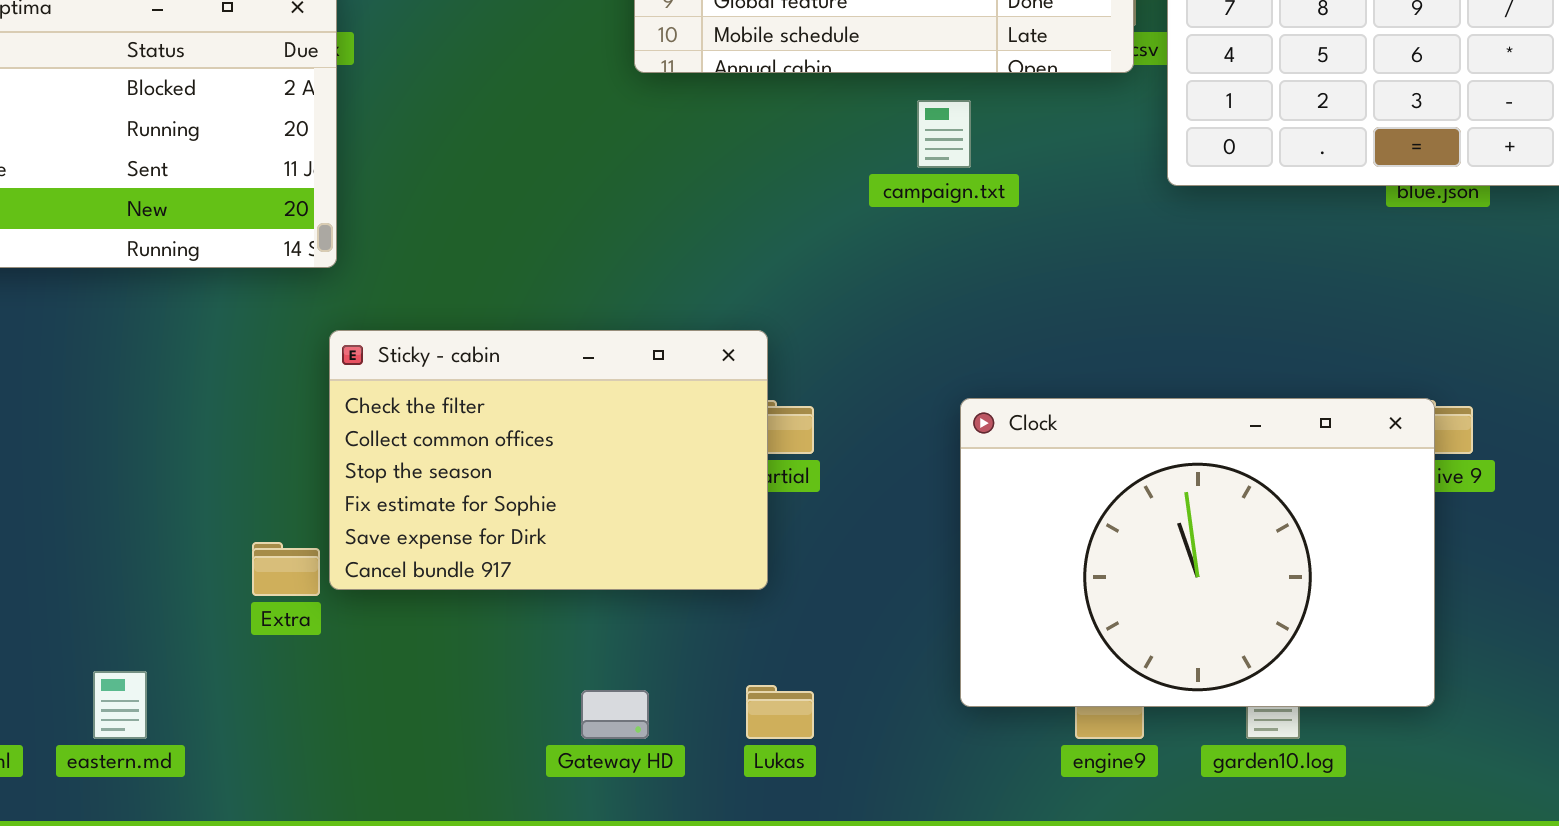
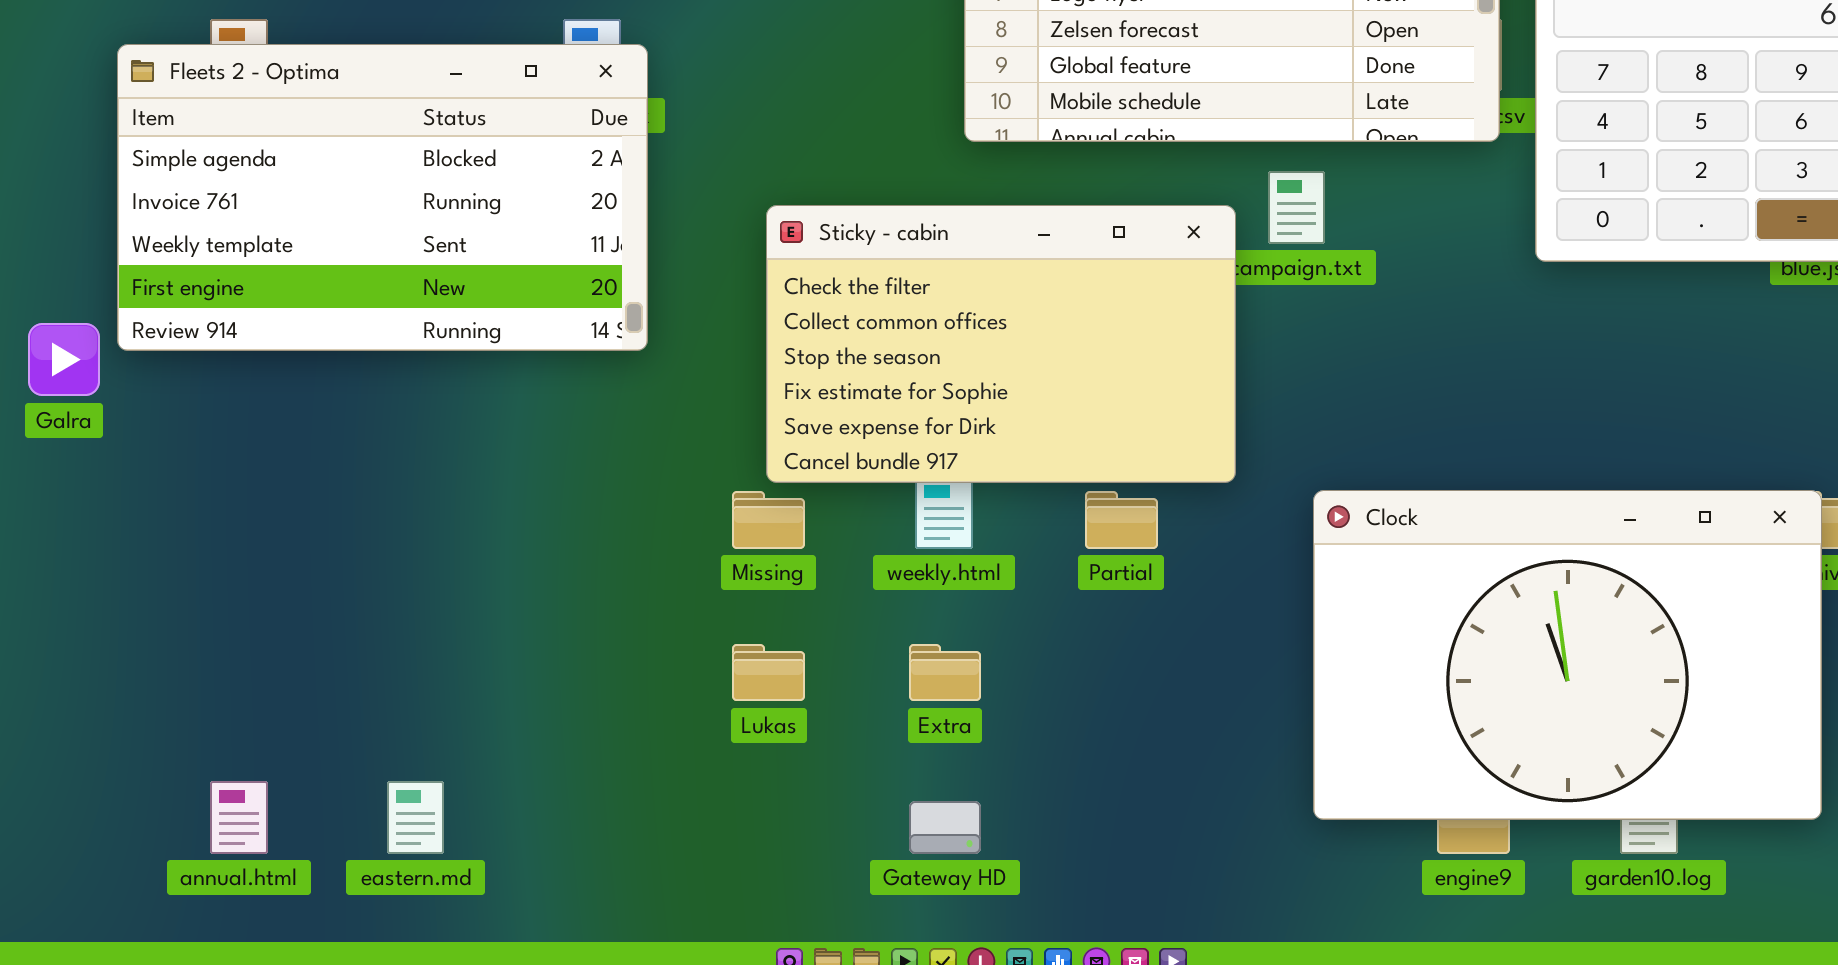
Sticky - cabin: [329,330,768,590] -> [766,205,1236,483], moved
Extra: [252,542,320,596] -> [909,644,981,701], moved
Lukas: [746,685,814,739] -> [732,644,805,701], moved

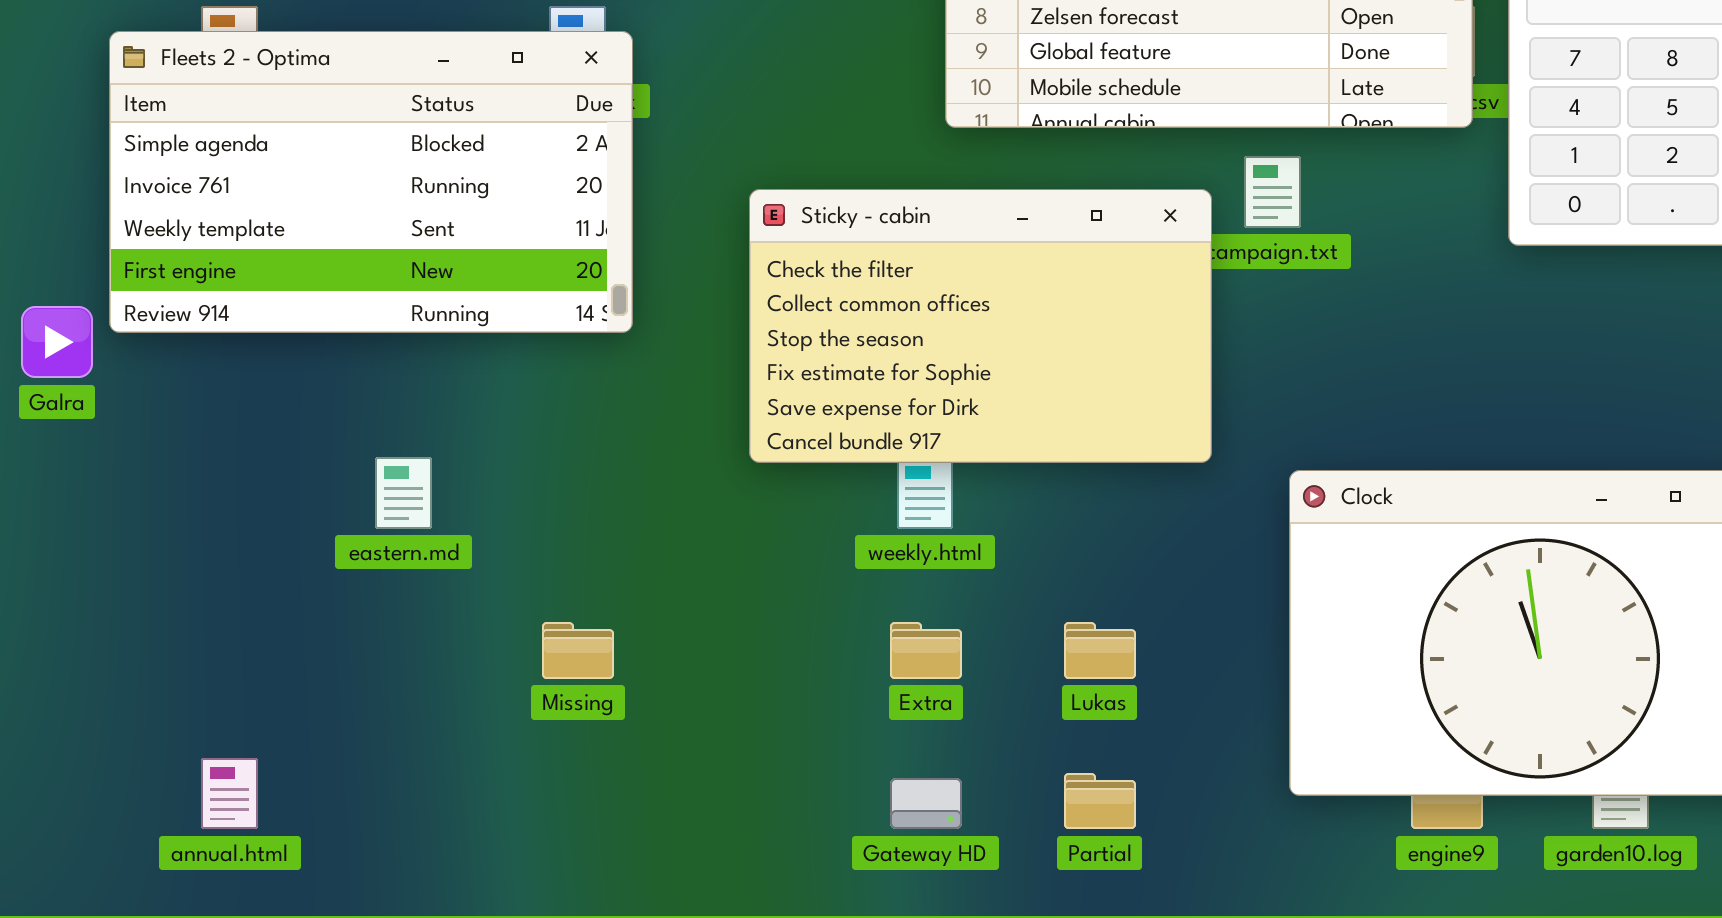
Missing: [732,491,805,549] -> [542,622,614,679], moved
Partial: [1085,491,1158,549] -> [1064,773,1136,829], moved
Lukas: [732,644,805,701] -> [1064,622,1136,679], moved
eastern.md: [387,781,444,854] -> [375,457,432,529], moved

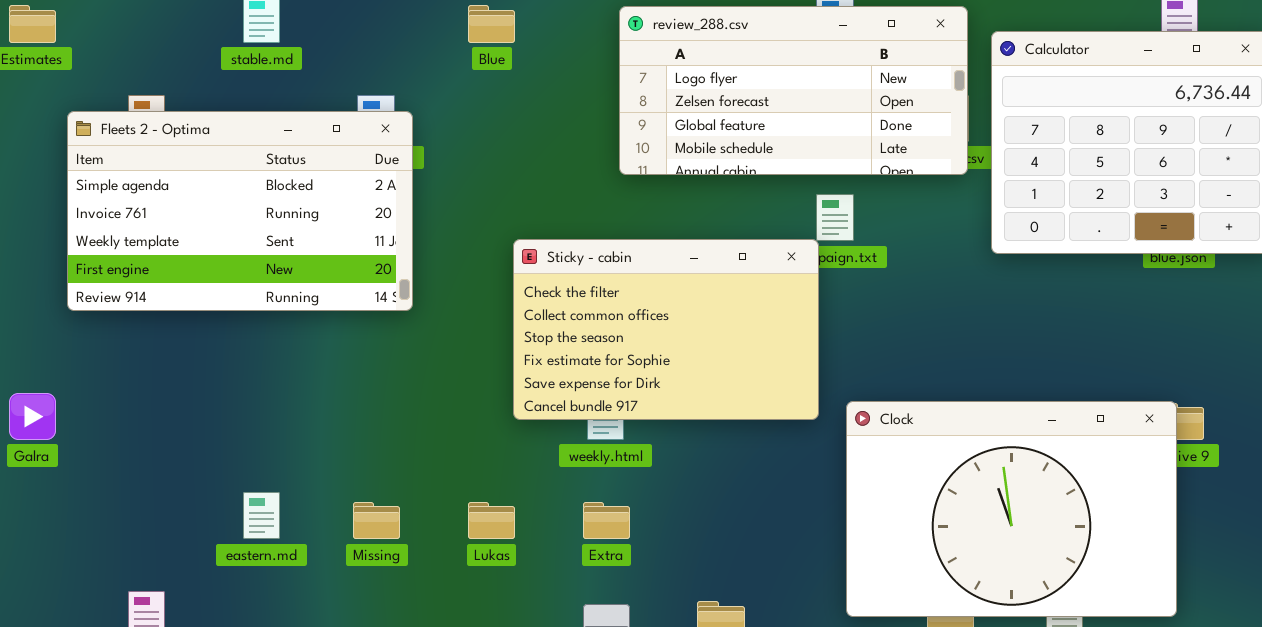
Sticky - cabin: [749,189,1212,463] -> [513,239,819,420], moved
Galra: [21,306,93,378] -> [9,393,56,440], moved
eastern.md: [375,457,432,529] -> [243,492,280,539], moved
Lukas: [1064,622,1136,679] -> [468,502,515,539], moved

